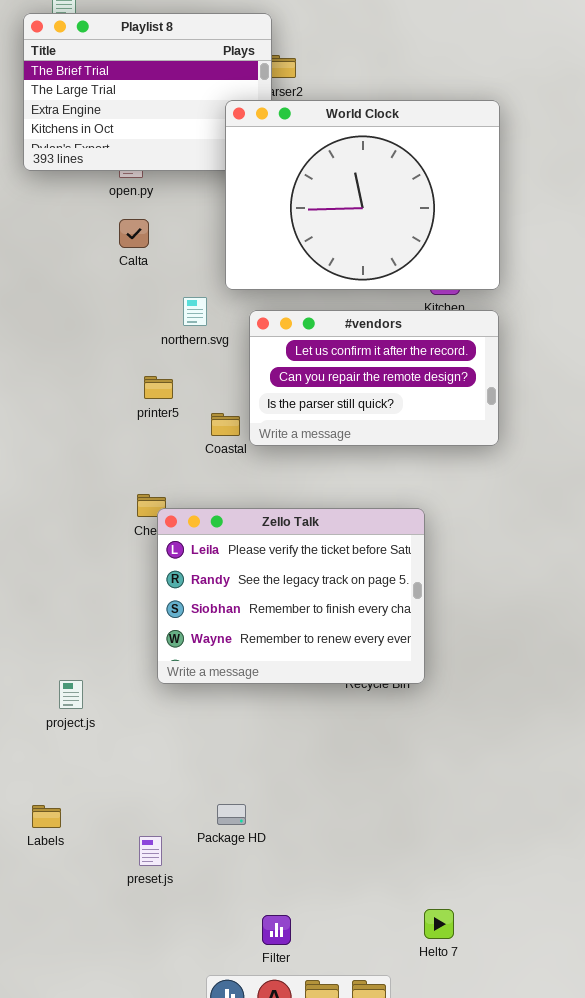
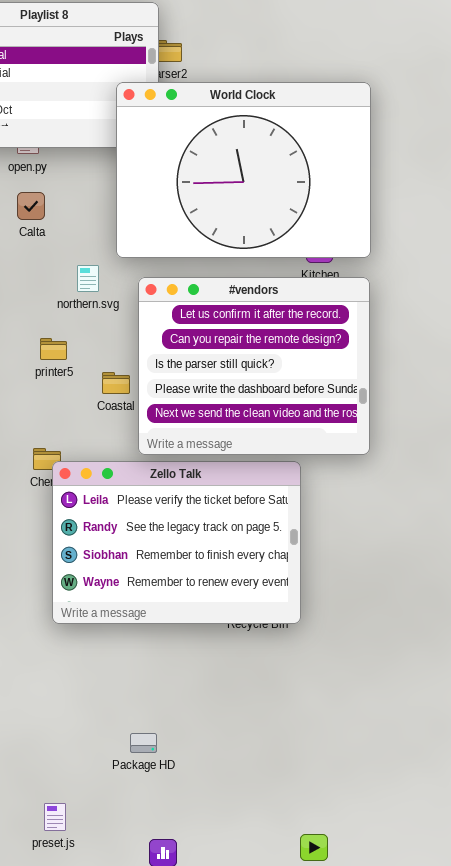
#vendors: [249,310,499,446] -> [138,277,370,455], resized
Package HD: [217,804,246,825] -> [130,733,157,753], moved
preset.js: [139,836,162,866] -> [44,803,66,831], moved

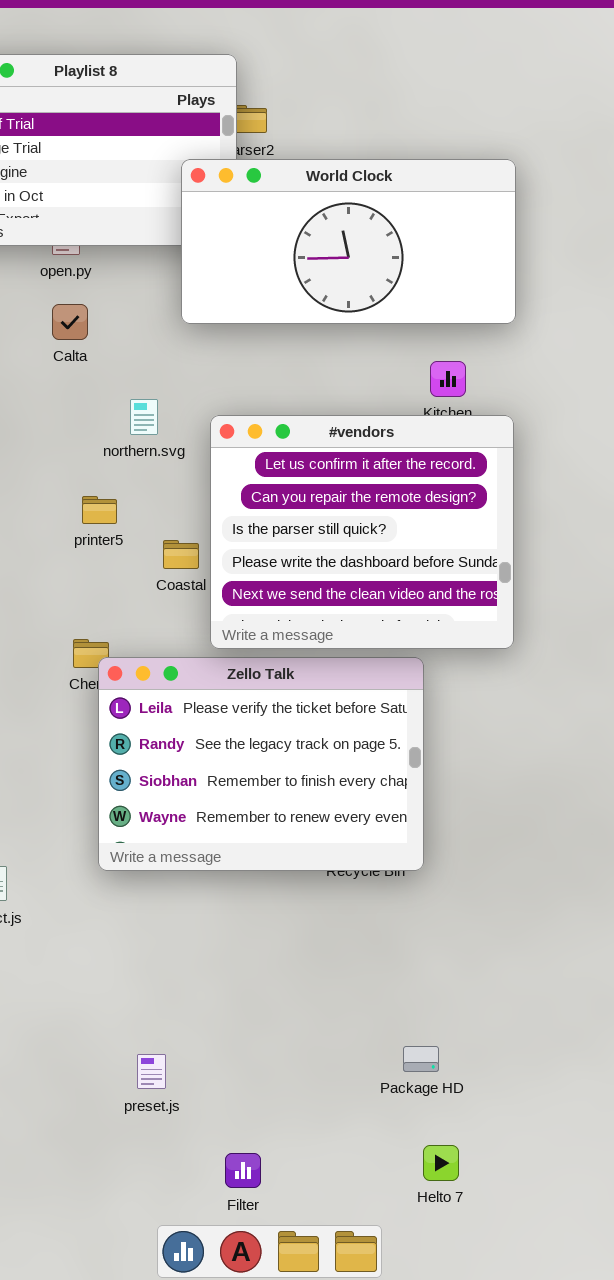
World Clock: [116,82,371,258] -> [181,159,516,324], resized
Package HD: [130,733,157,753] -> [403,1046,439,1072], moved
preset.js: [44,803,66,831] -> [137,1054,166,1089], moved

